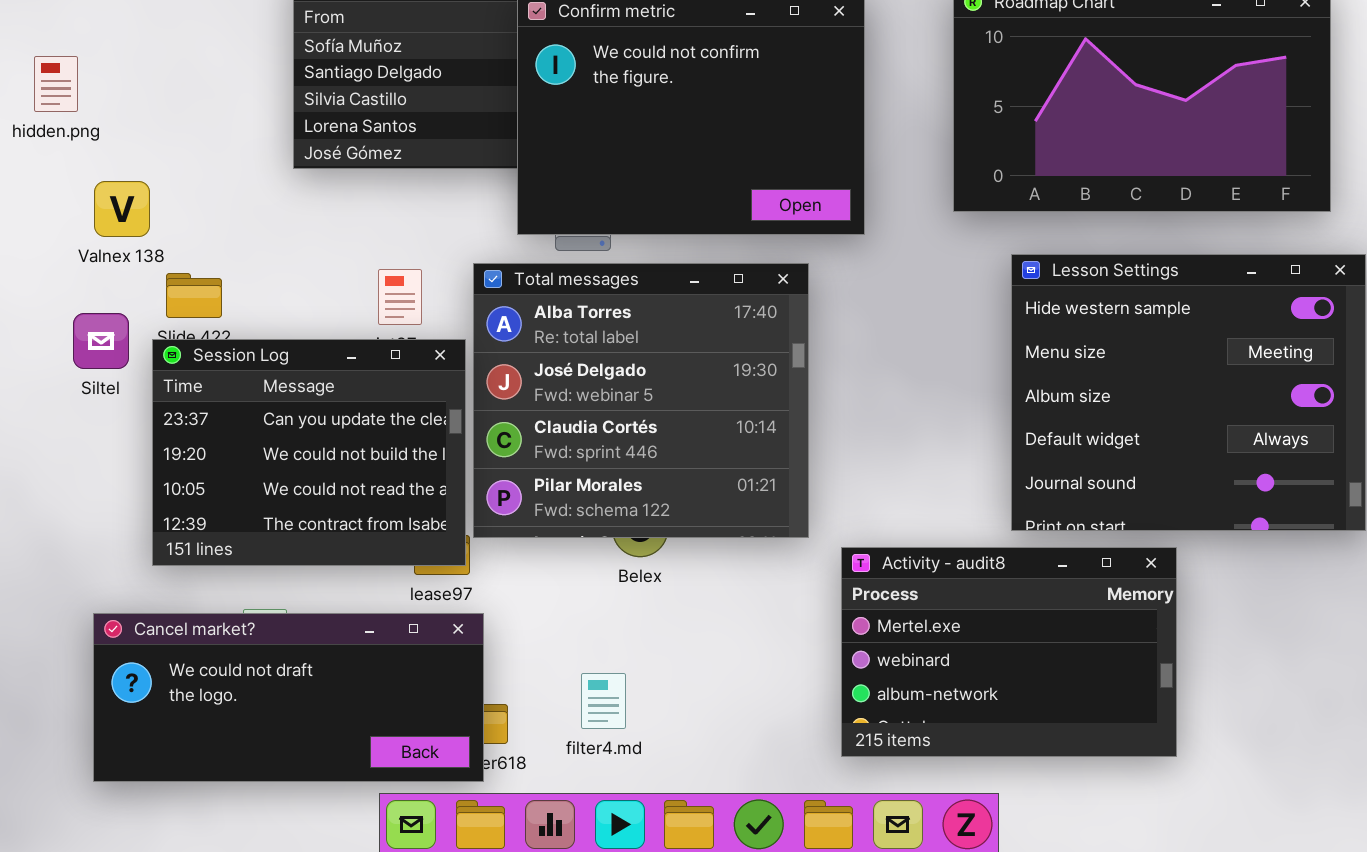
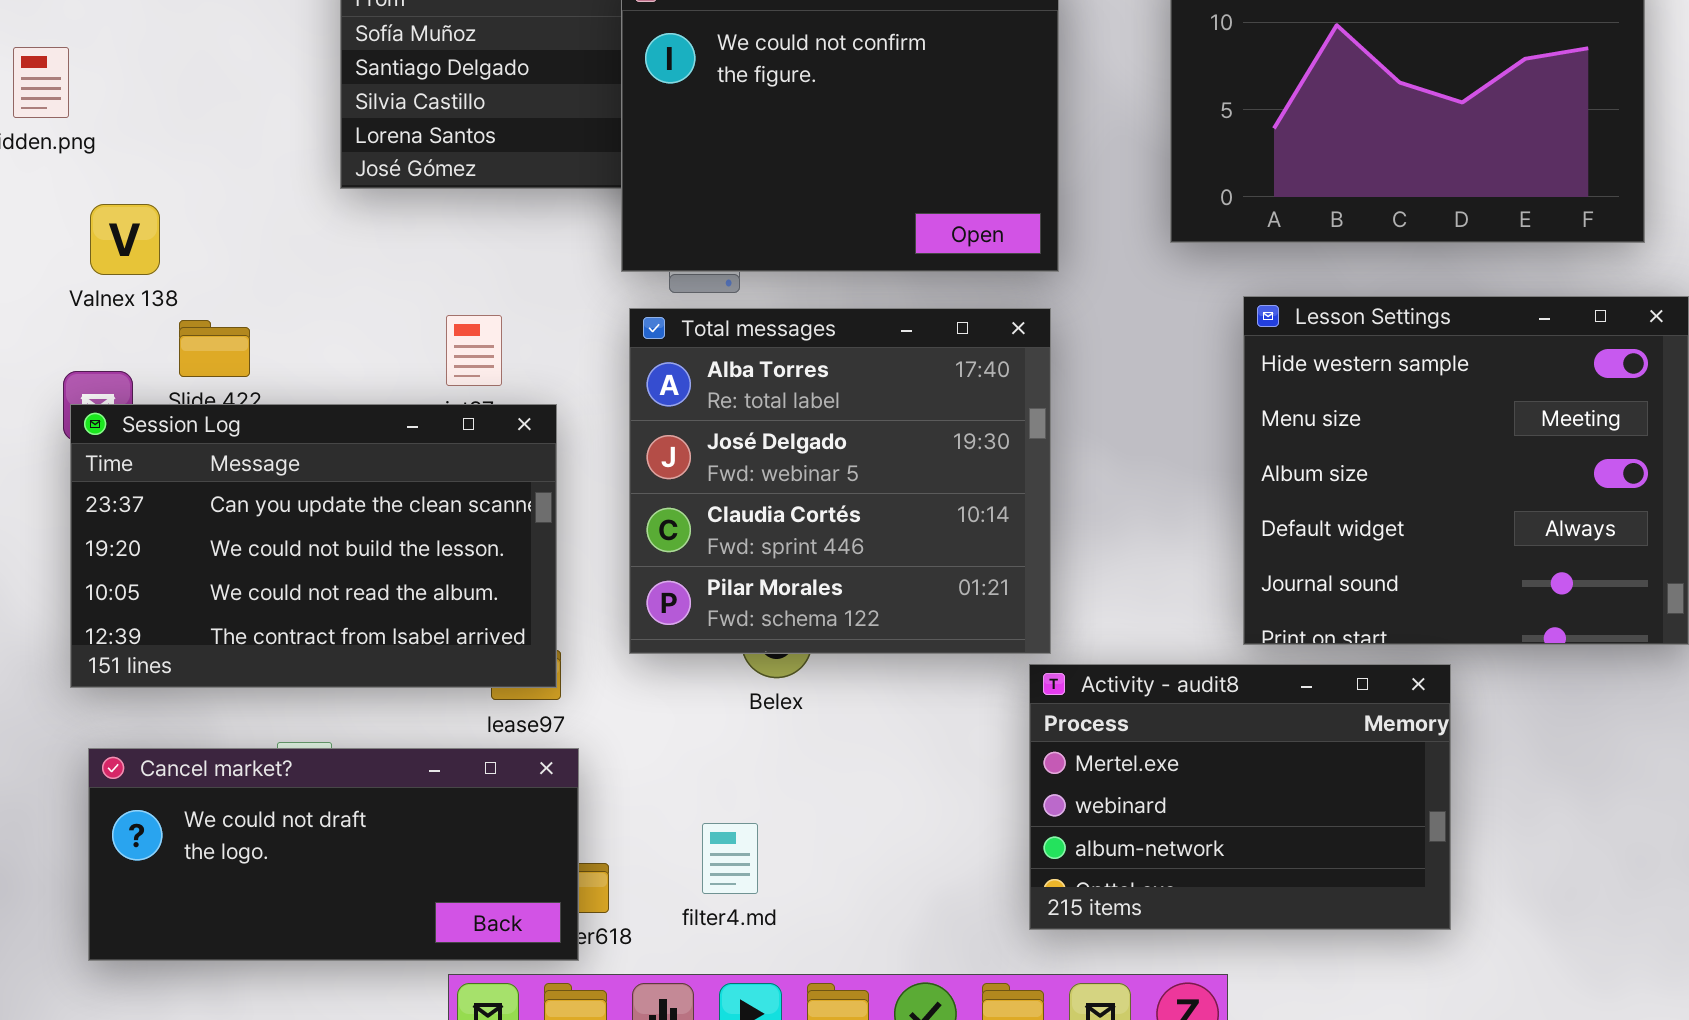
Total messages: [473,263,809,538] -> [629,308,1051,654], moved
Session Log: [152,339,466,566] -> [70,404,557,688], resized

